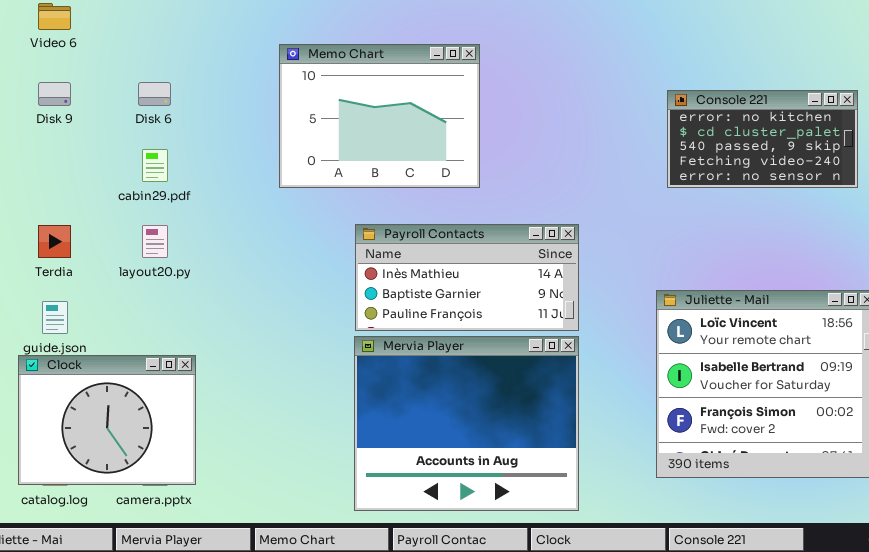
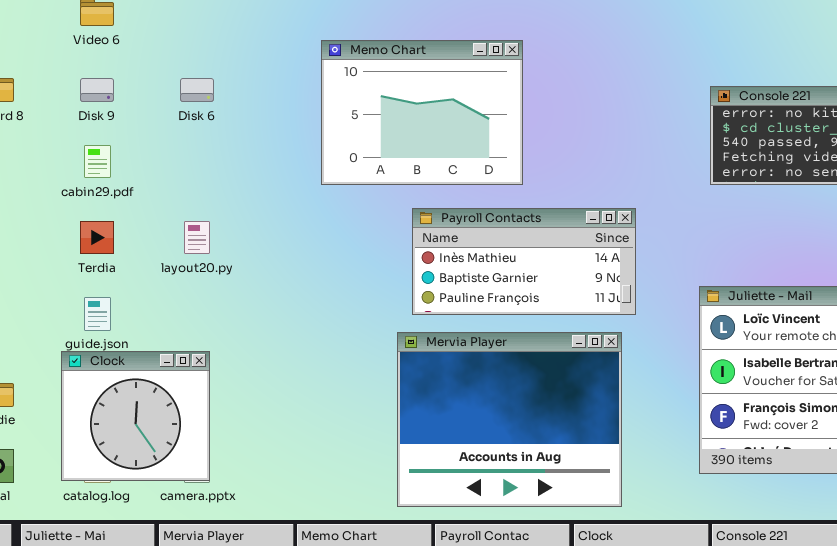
cabin29.pdf: [142,149,168,182] -> [84,145,111,178], moved
Payroll Contacts: [355,224,579,331] -> [412,208,636,315], moved
Clock: [18,355,196,485] -> [61,351,210,481], resized

